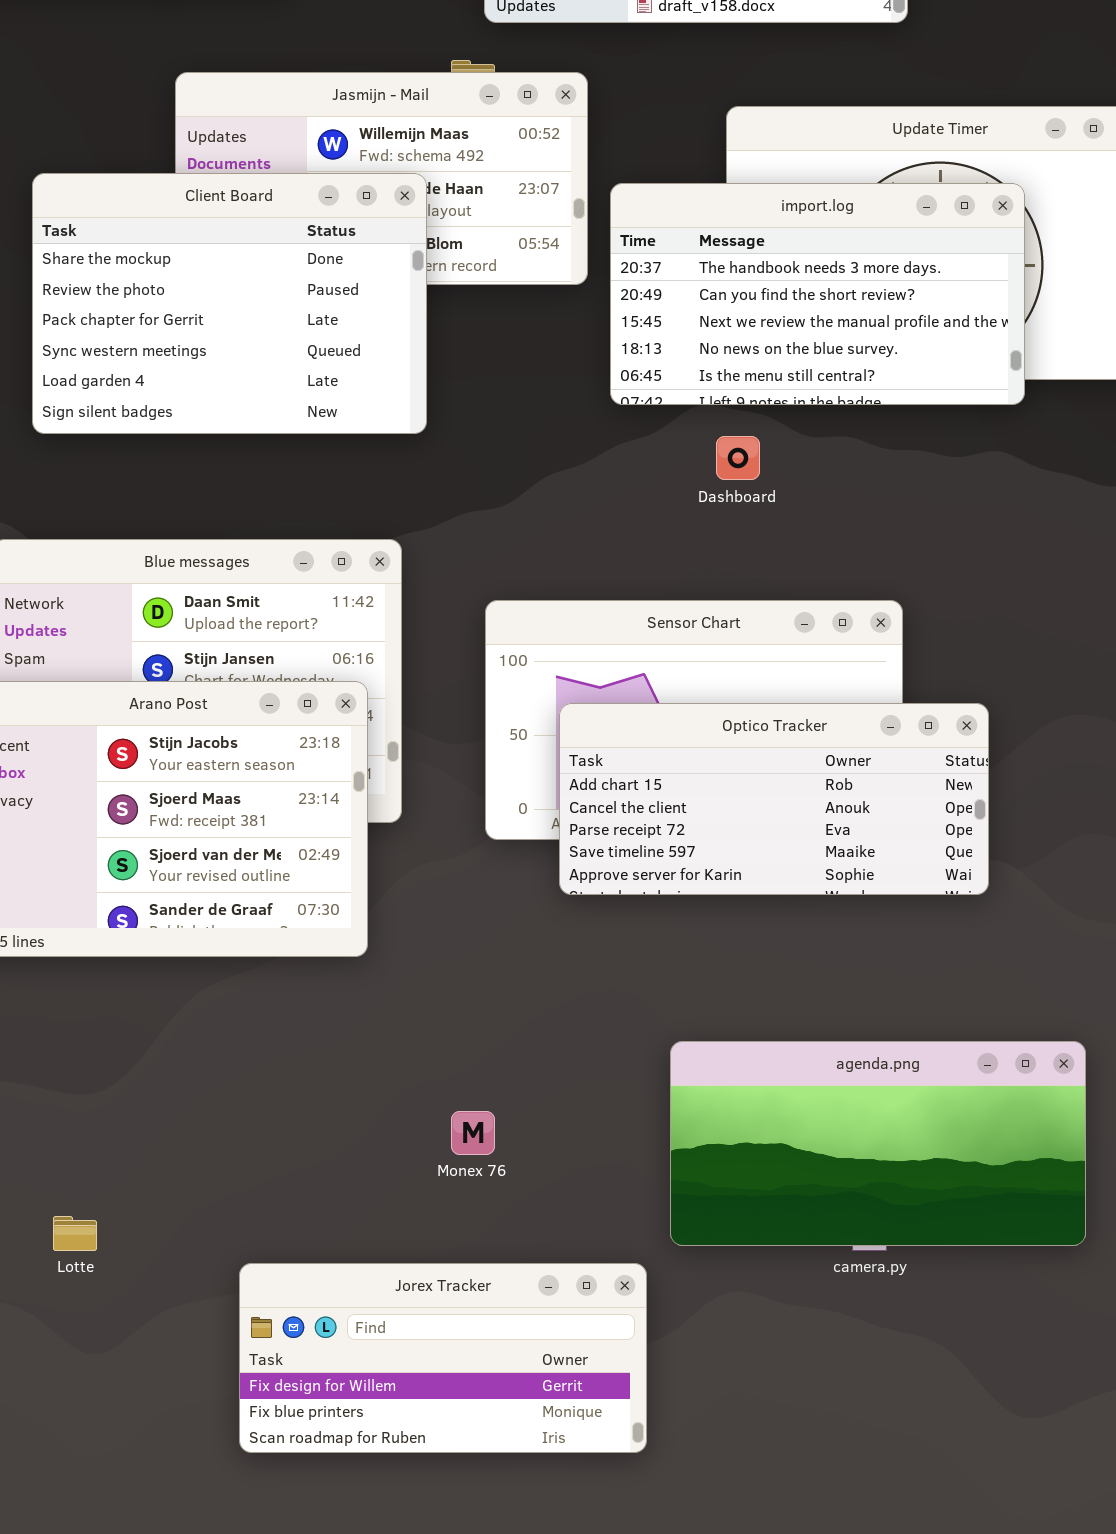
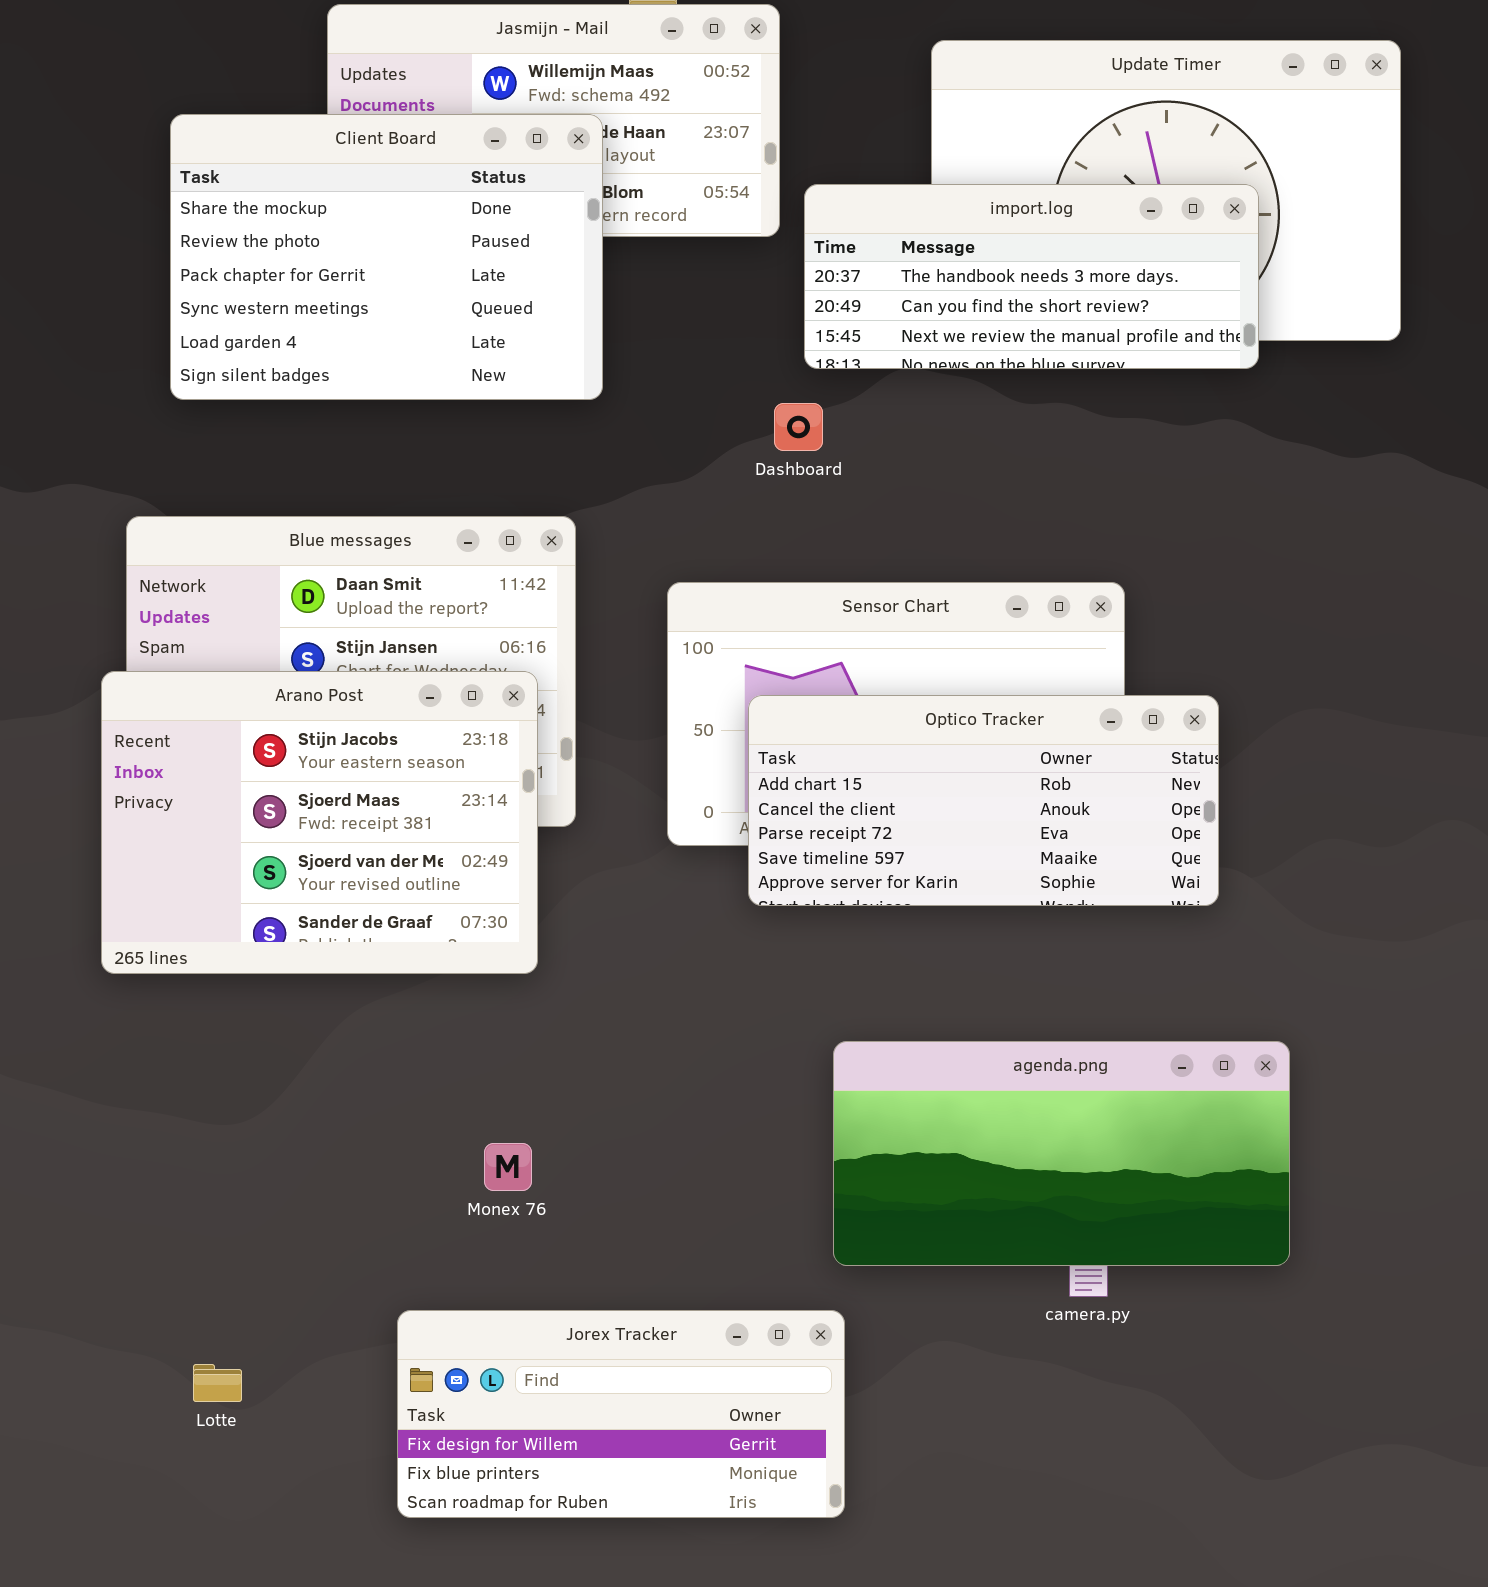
import.log: [610,183,1025,405] -> [804,184,1259,369], resized
Dashboard: [716,436,760,480] -> [774,403,823,451], moved
agenda.png: [670,1041,1086,1246] -> [833,1041,1290,1266], moved
Monex 76: [451,1111,495,1155] -> [484,1143,532,1191], moved
Lotte: [53,1216,97,1251] -> [193,1364,242,1402], moved

